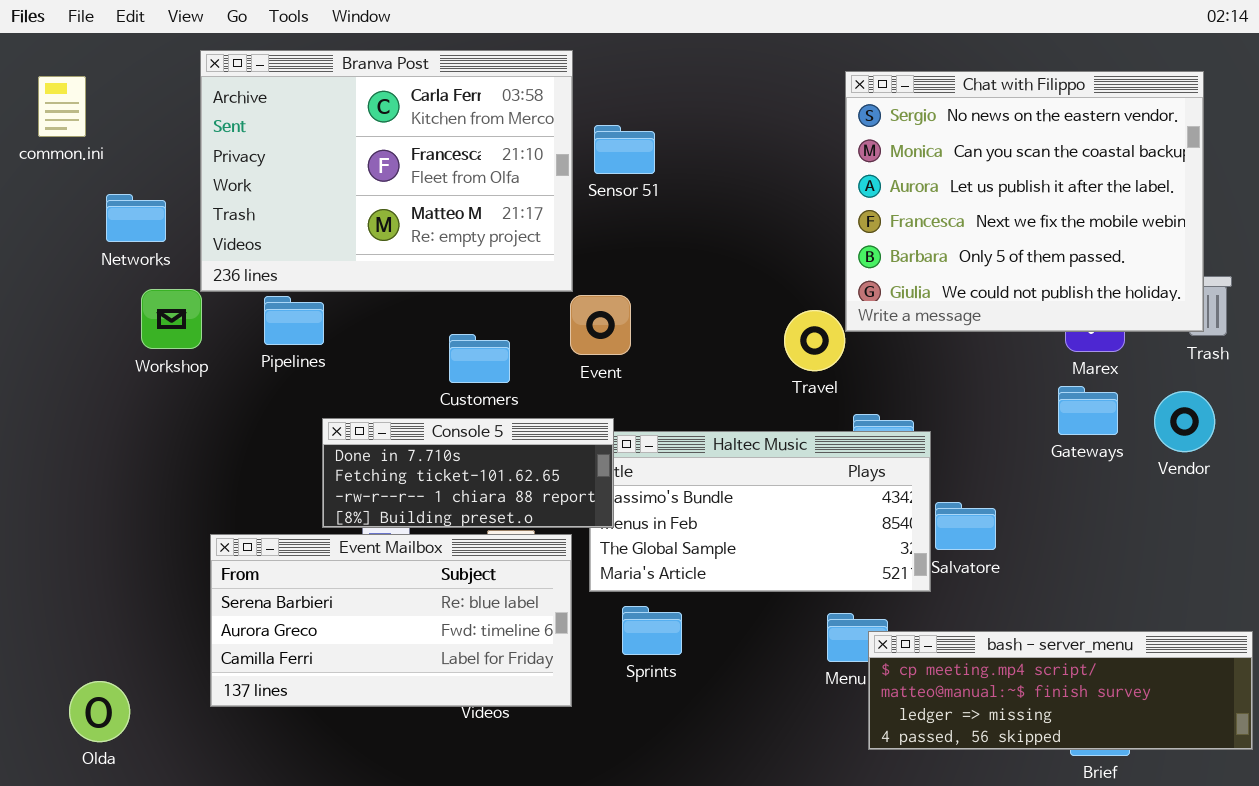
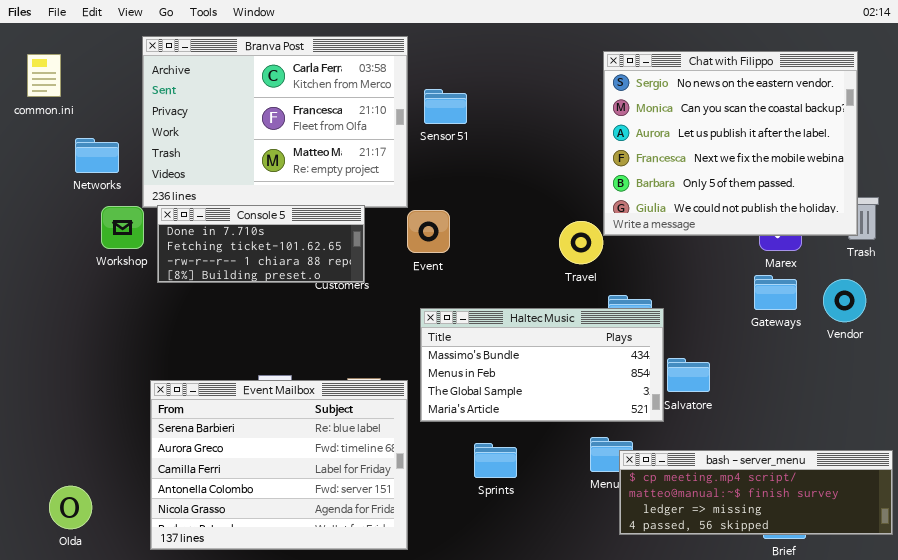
Console 5: [322,418,614,528] -> [157,205,365,283], moved
Event Mailbox: [210,534,572,707] -> [150,380,408,550], resized
Sprints: [622,606,682,655] -> [474,443,517,478], moved

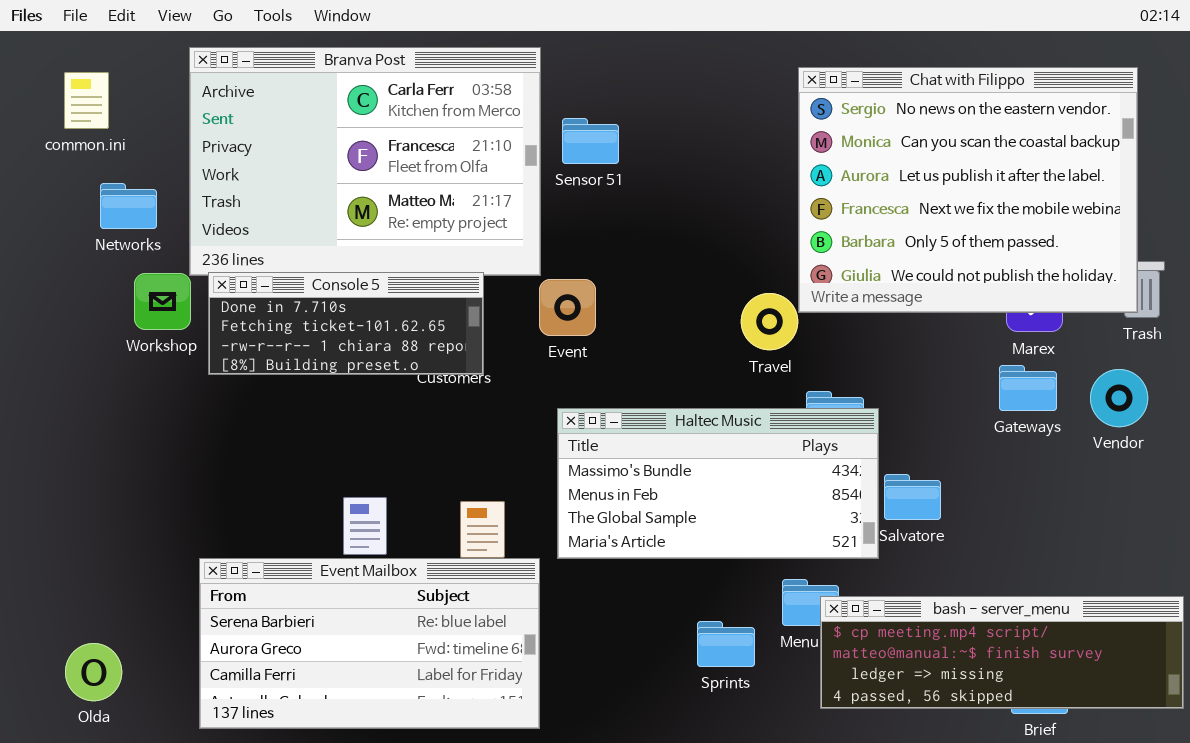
common.ini: [27,54,61,97] -> [64,72,109,129], moved
Event Mailbox: [150,380,408,550] -> [199,558,540,729], resized
Sprints: [474,443,517,478] -> [697,621,755,667], moved

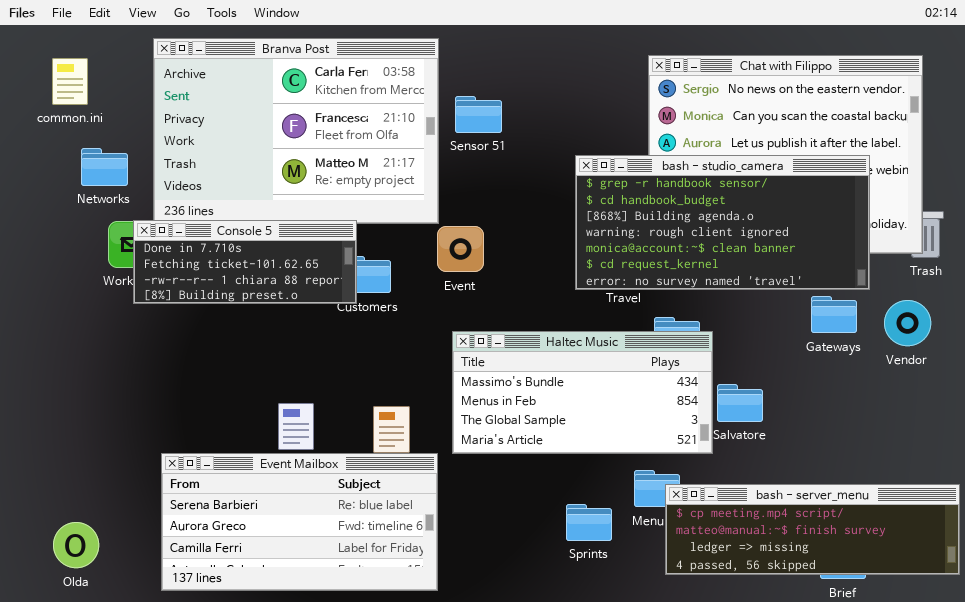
bash - studio_camera: none -> [575,155,870,290], opened
Console 5: [208,272,484,375] -> [133,220,357,304], moved

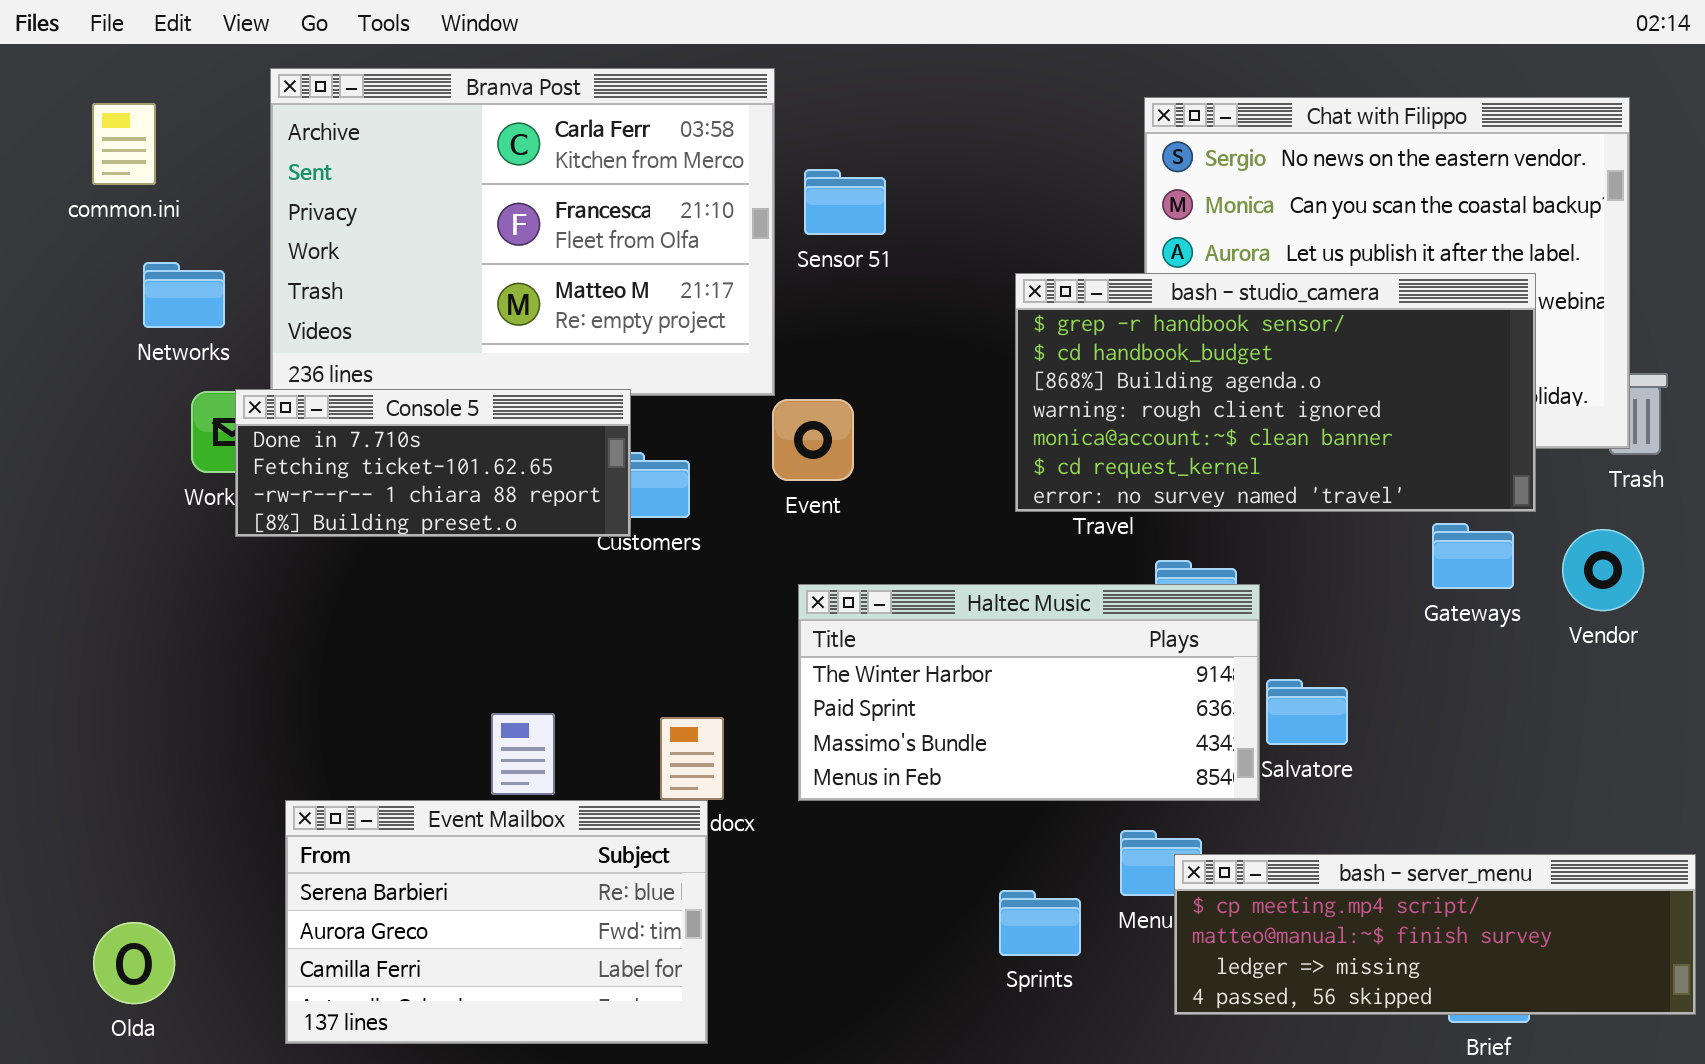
Haltec Music: [452,331,713,454] -> [798,584,1260,801], scrolled up 2 rows
Event Mailbox: [161,453,438,591] -> [285,800,708,1044], resized

